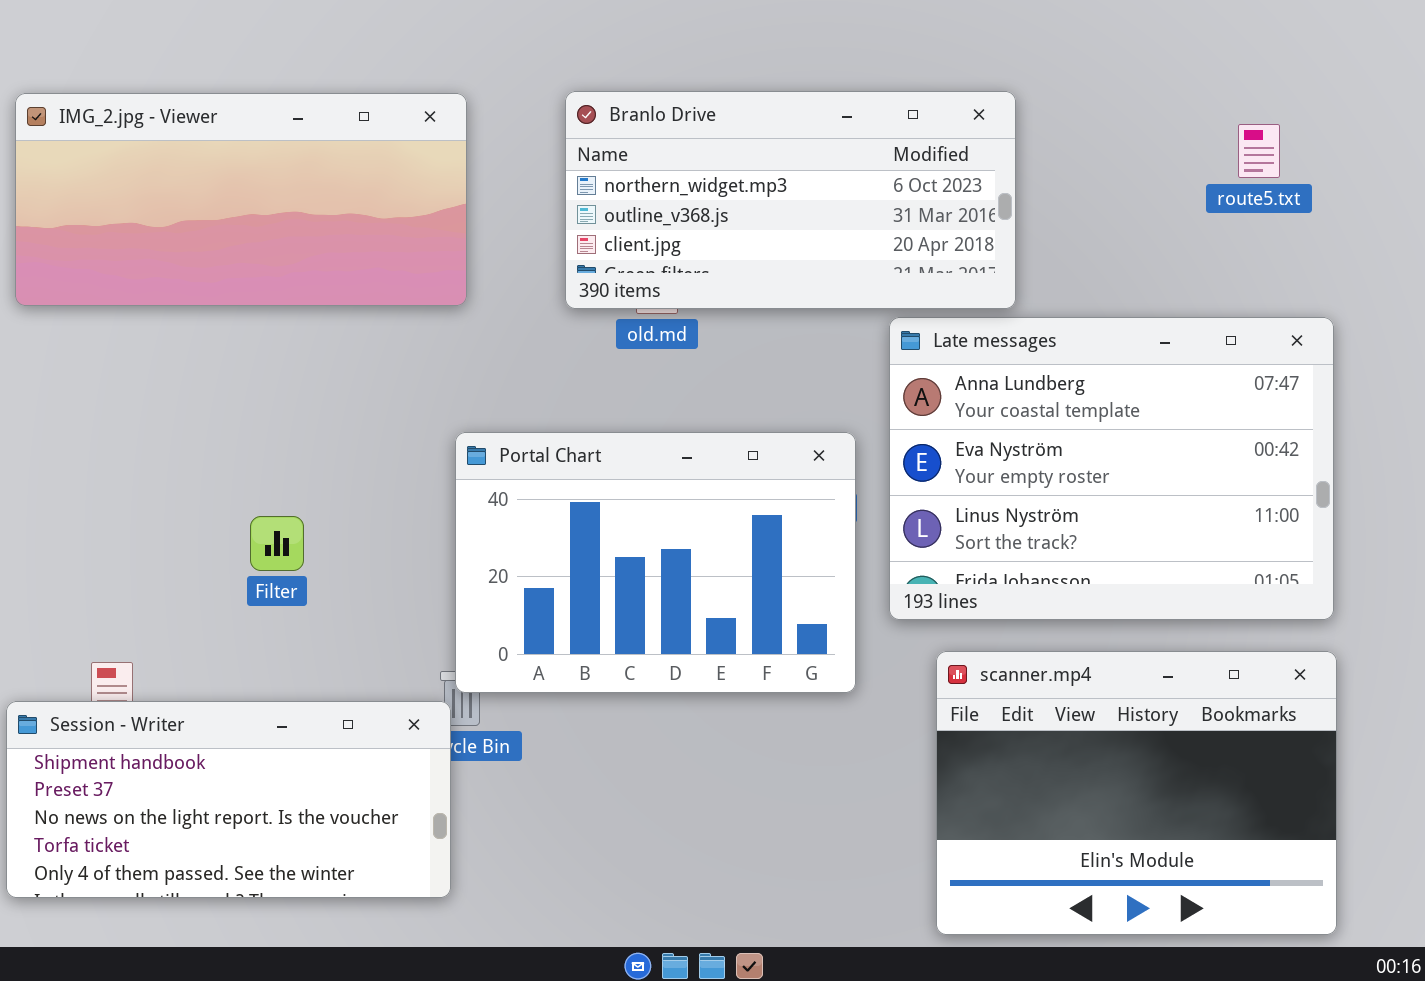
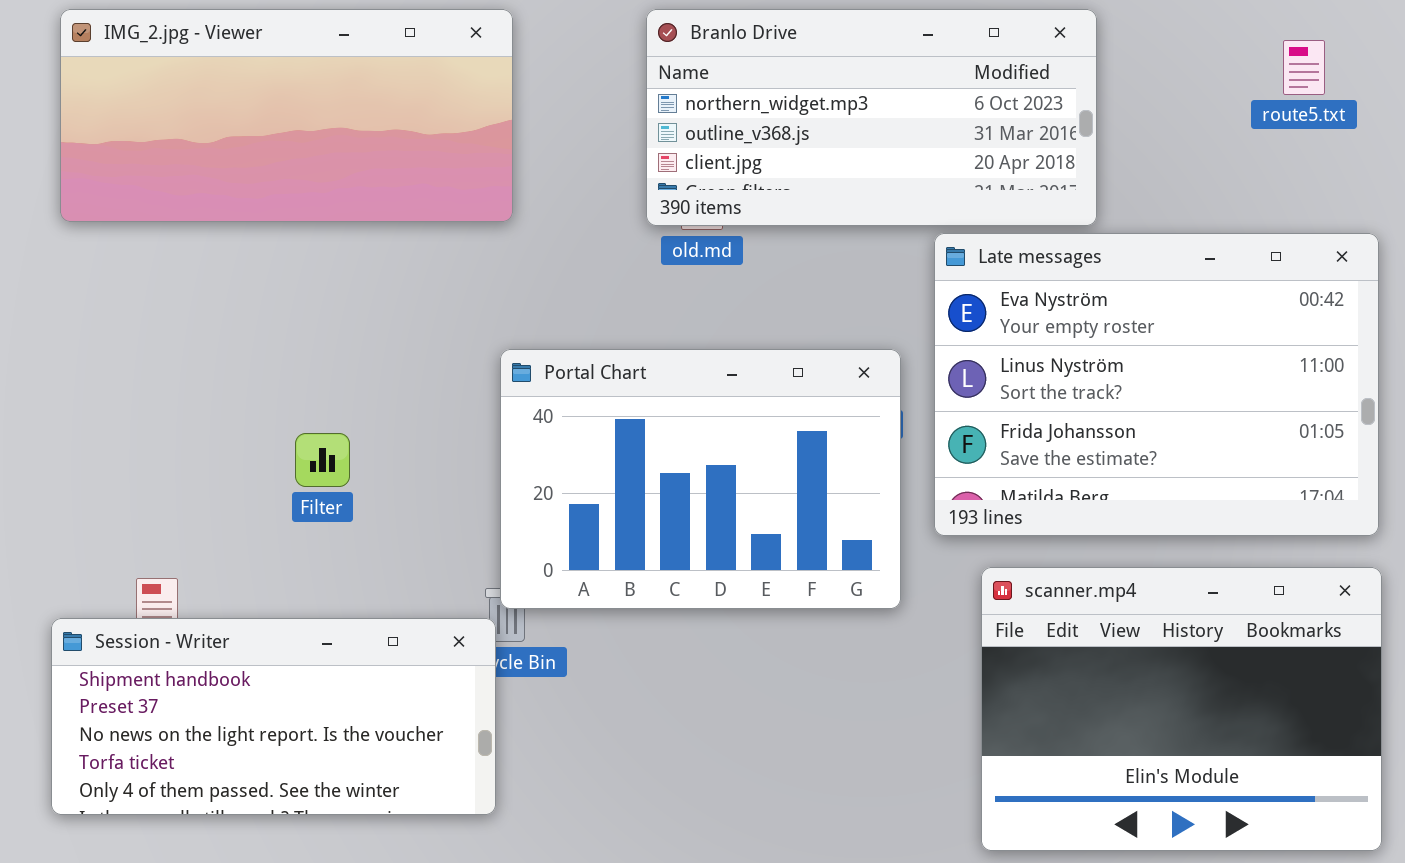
Branlo Drive: [565,91,1016,309] -> [646,9,1097,226], moved
Late messages: [889,317,1334,620] -> [934,233,1379,536], scrolled down 1 row

